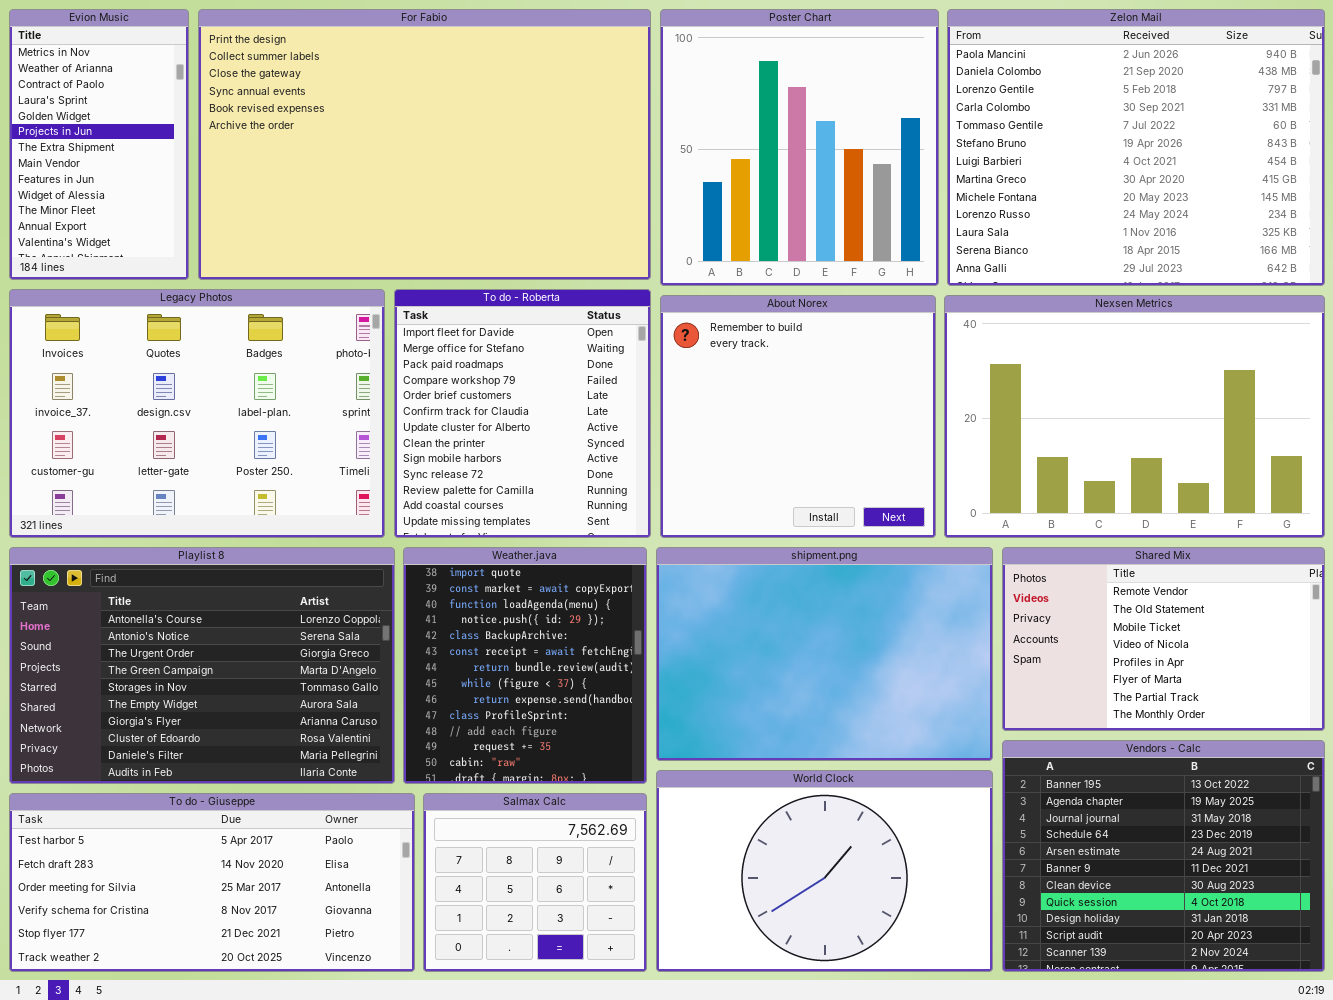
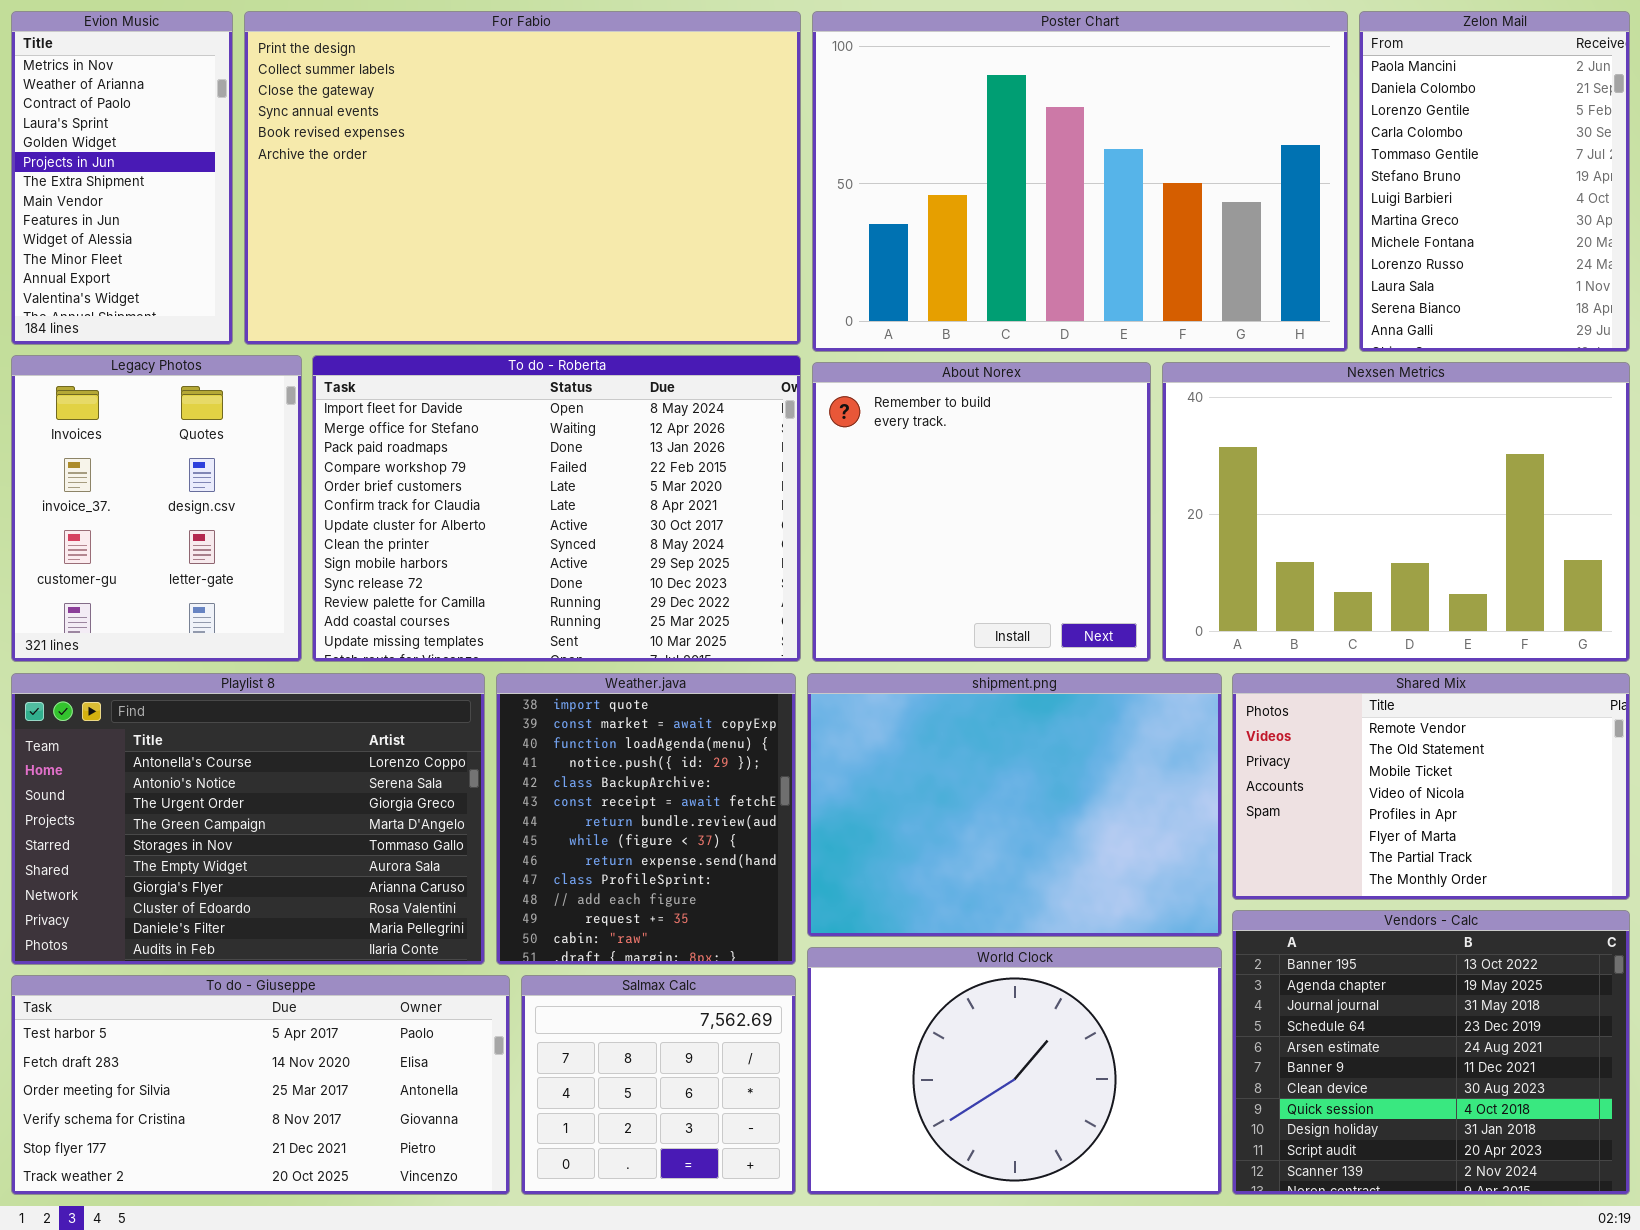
Poster Chart: [660,9,939,286] -> [812,11,1348,352], resized
Zelon Mail: [947,9,1325,286] -> [1359,11,1630,352], resized
Legacy Photos: [9,289,385,538] -> [11,355,302,662], resized
To do - Roberta: [394,289,651,538] -> [312,355,801,662], resized

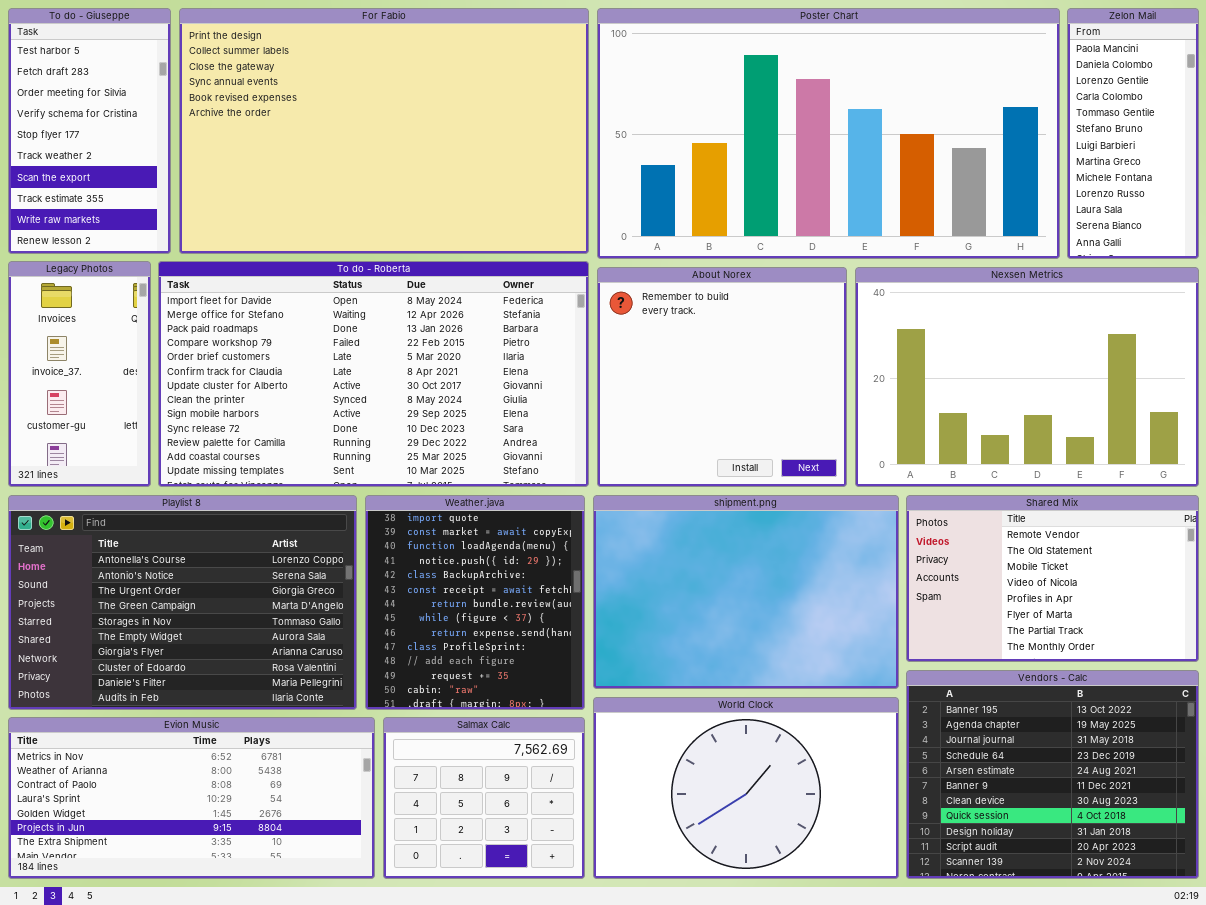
Evion Music: [11,11,233,345] -> [8,717,375,879], moved, resized
Poster Chart: [812,11,1348,352] -> [597,8,1060,259], resized
Zelon Mail: [1359,11,1630,352] -> [1067,8,1199,259], resized
Legacy Photos: [11,355,302,662] -> [8,261,151,487], resized
To do - Roberta: [312,355,801,662] -> [158,261,589,487], resized
To do - Giuseppe: [11,975,510,1195] -> [8,8,171,254], moved, resized

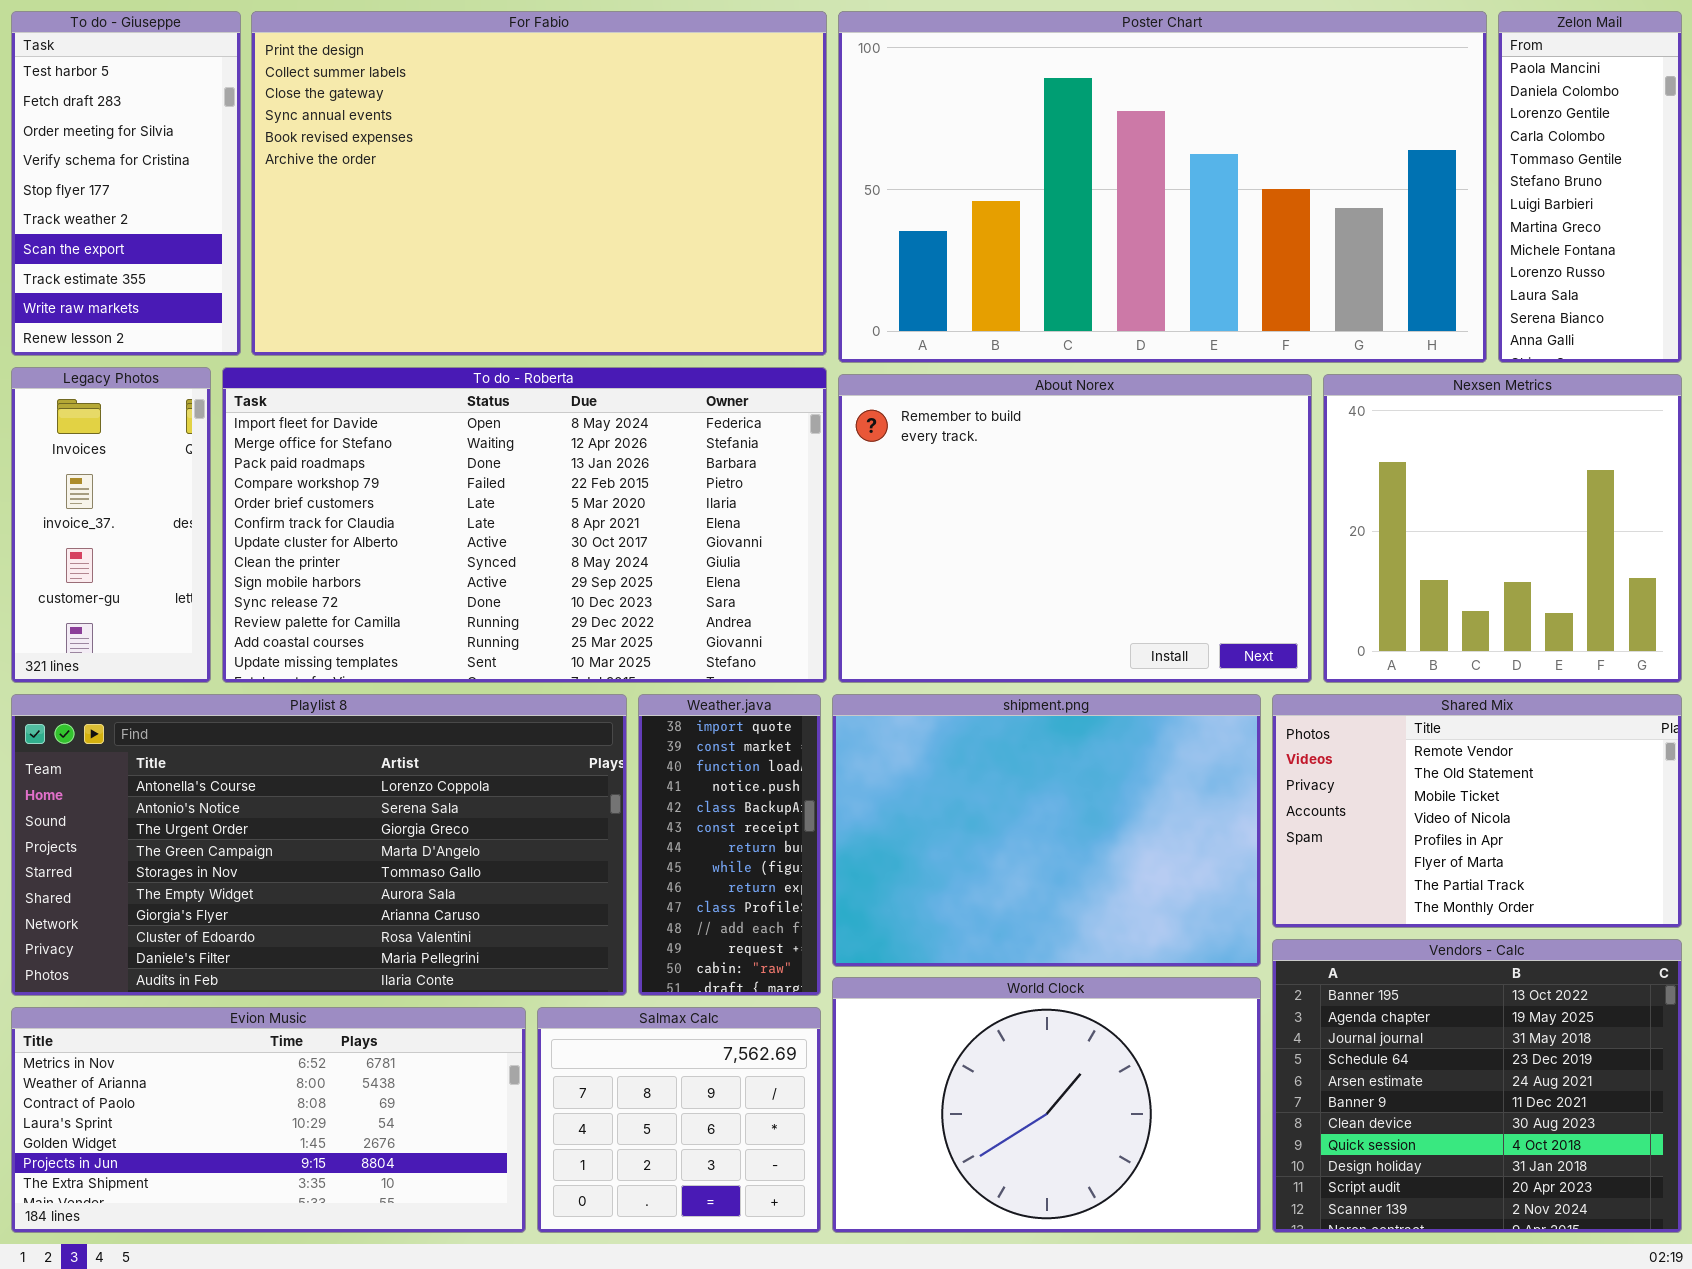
About Norex: [597,267,847,487] -> [838,374,1312,683], resized
Nexsen Metrics: [855,267,1199,487] -> [1323,374,1682,683], resized
Playlist 8: [8,495,357,710] -> [11,694,627,996], resized
Weather.java: [365,495,585,710] -> [638,694,821,996], resized

